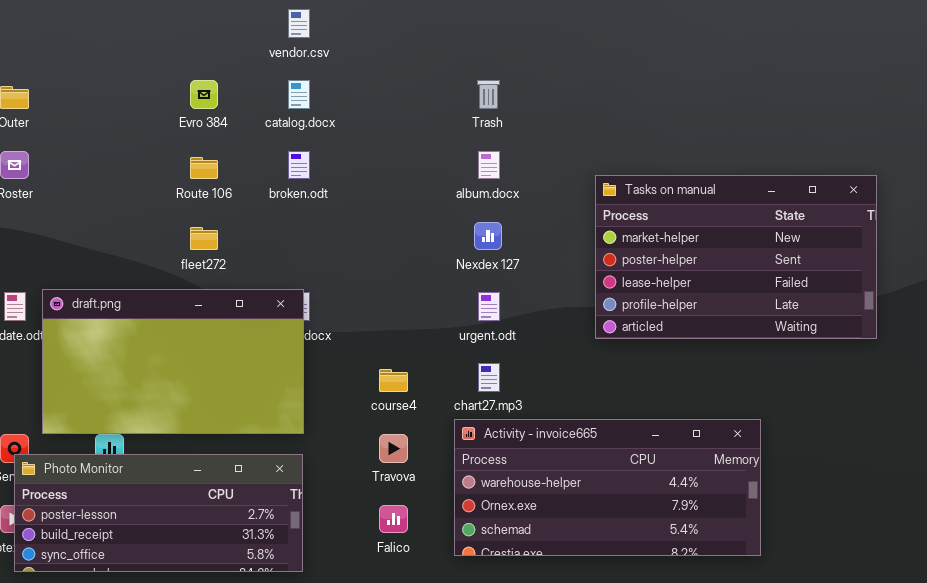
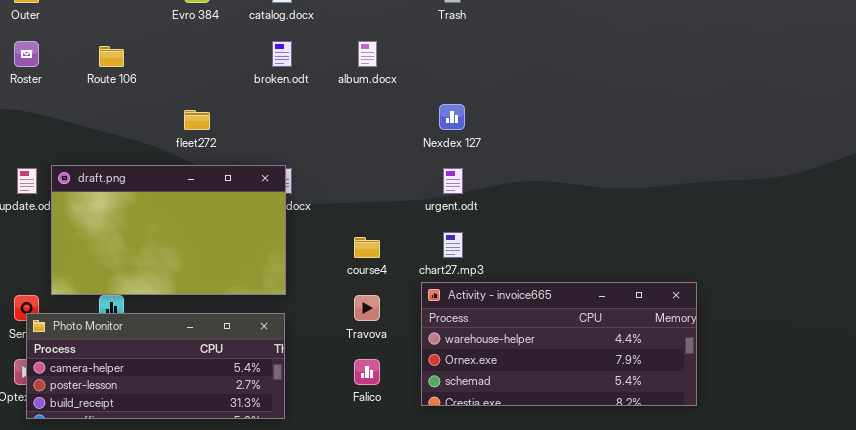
album.docx: [478,151,500,179] -> [358,41,377,67], moved
Route 106: [190,157,218,179] -> [99,46,124,67], moved
Tasks on manual: [595,175,877,339] -> none, closed
Photo Monitor: [14,454,303,572] -> [26,313,285,419], scrolled up 1 row

